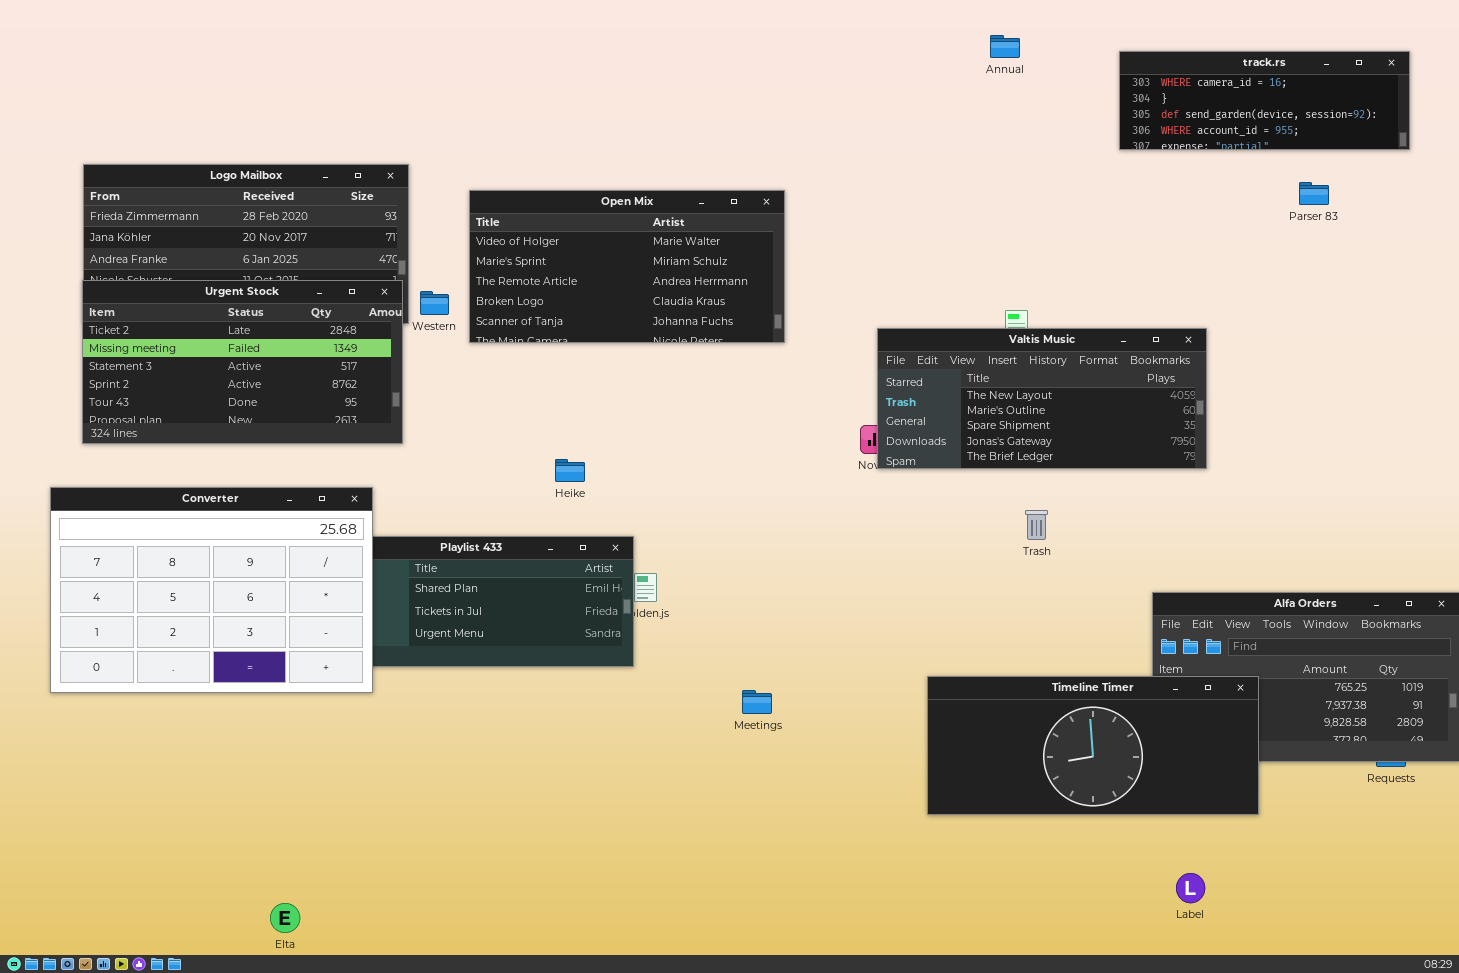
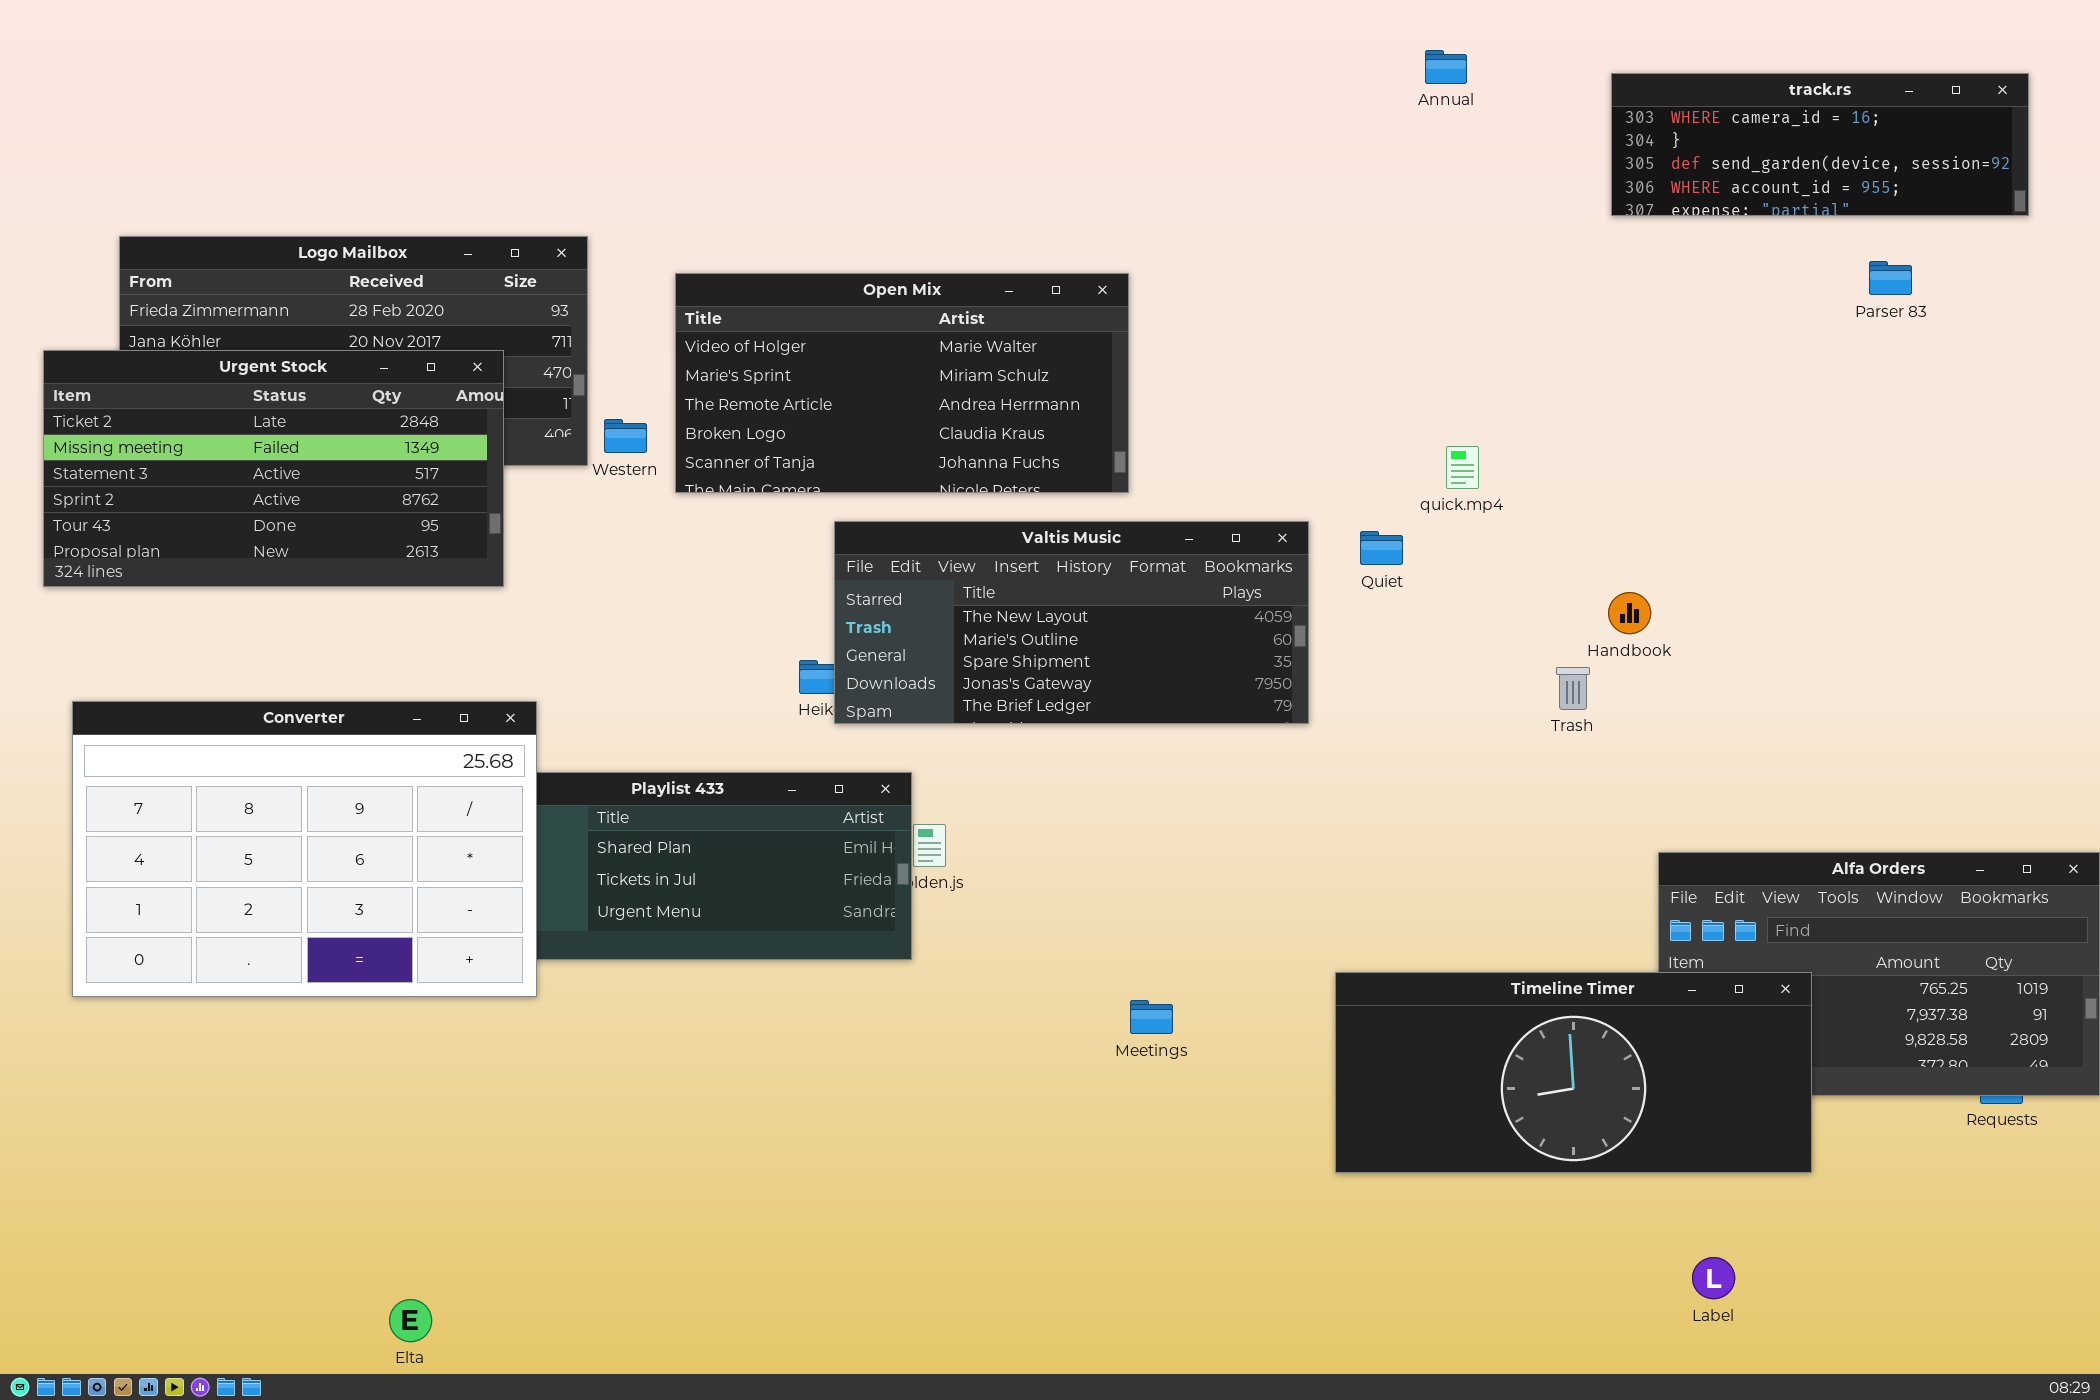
Urgent Stock: [82,280,403,444] -> [43,350,504,587], moved
Valtis Music: [877,328,1207,469] -> [834,521,1309,724], moved
Trash: [1025,510,1048,540] -> [1556,667,1590,710], moved
Meetings: [742,690,772,714] -> [1130,1000,1173,1034], moved

